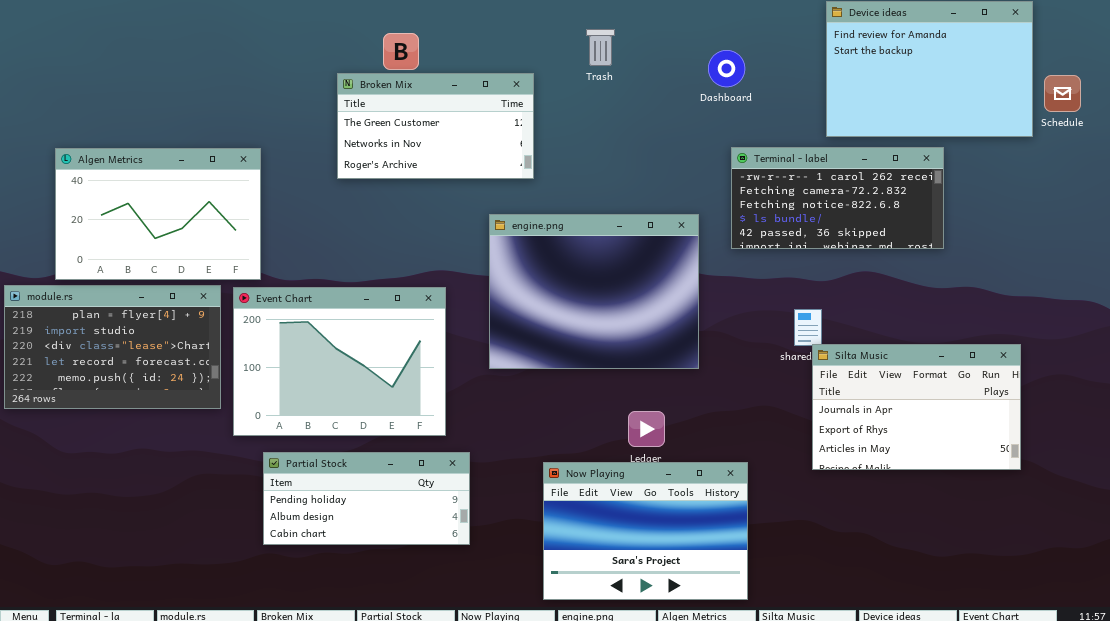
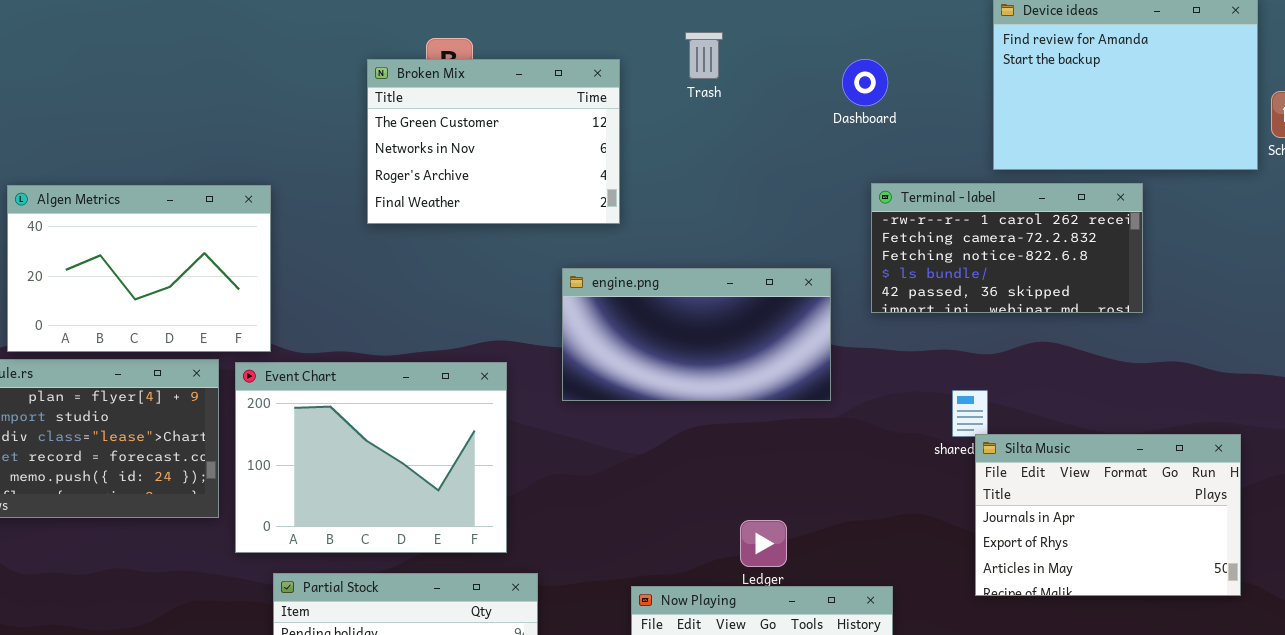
Broken Mix: [337,73,534,179] -> [367,59,620,224], resized
engine.png: [489,214,699,369] -> [562,268,831,401], resized

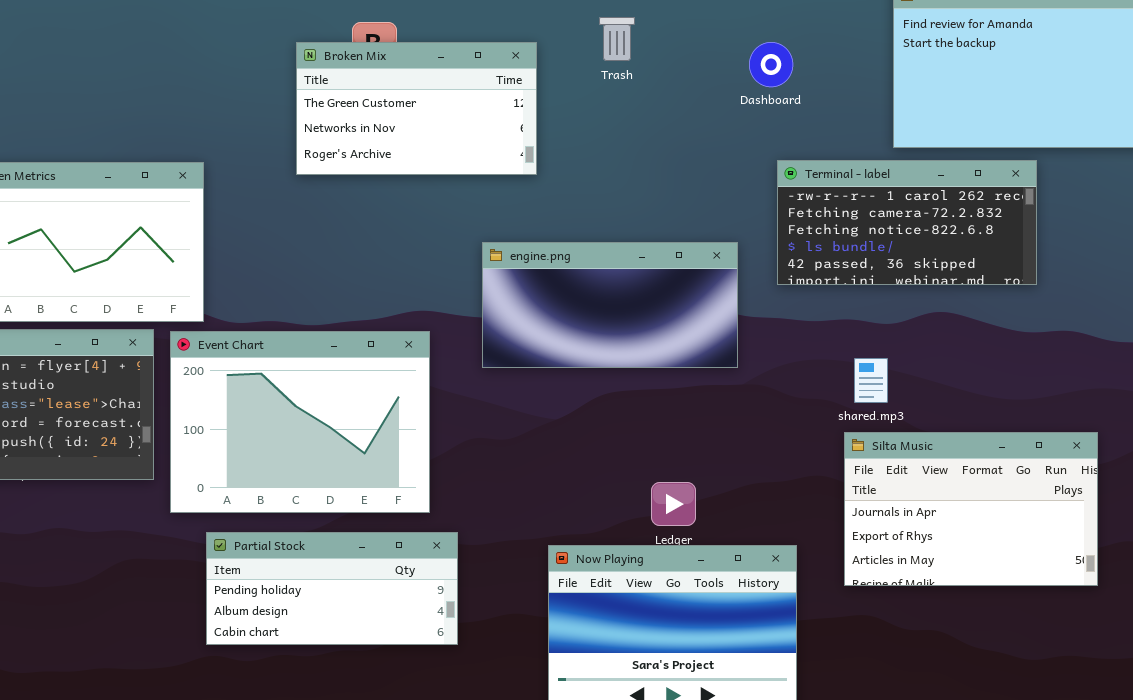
Broken Mix: [367,59,620,224] -> [296,42,537,175], resized
Silta Music: [975,434,1241,596] -> [844,432,1098,586], moved

